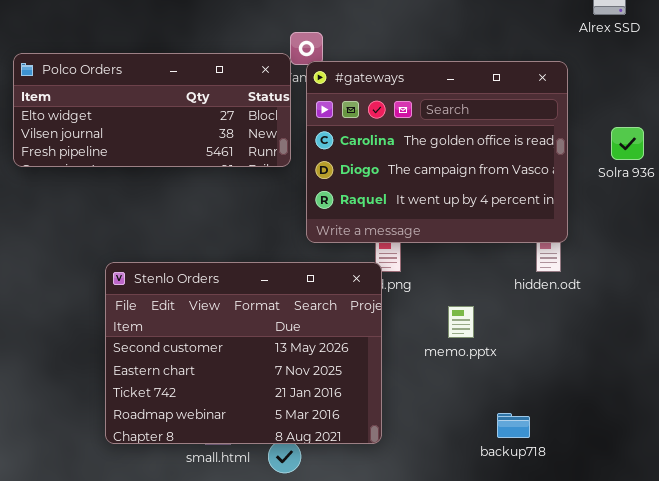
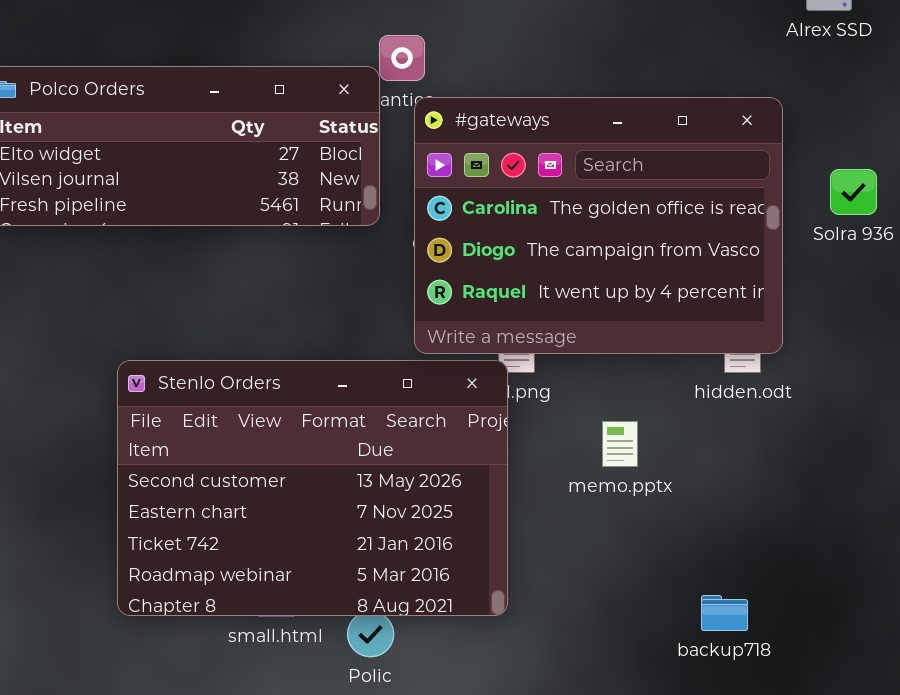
#gateways: [306,61,568,243] -> [414,97,783,354], moved
backup718: [497,413,530,438] -> [701,595,748,631], moved

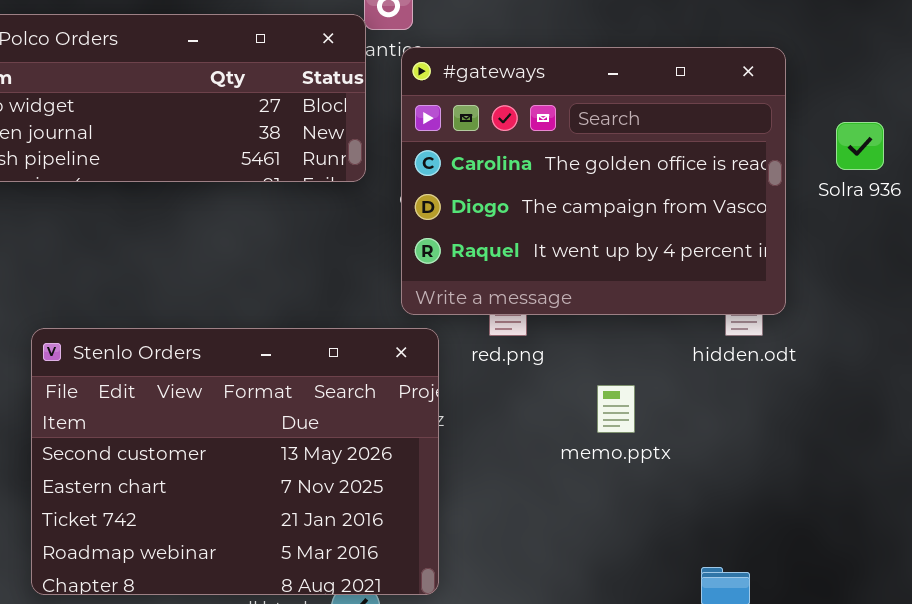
Stenlo Orders: [117,360,508,616] -> [31,328,439,595], moved

